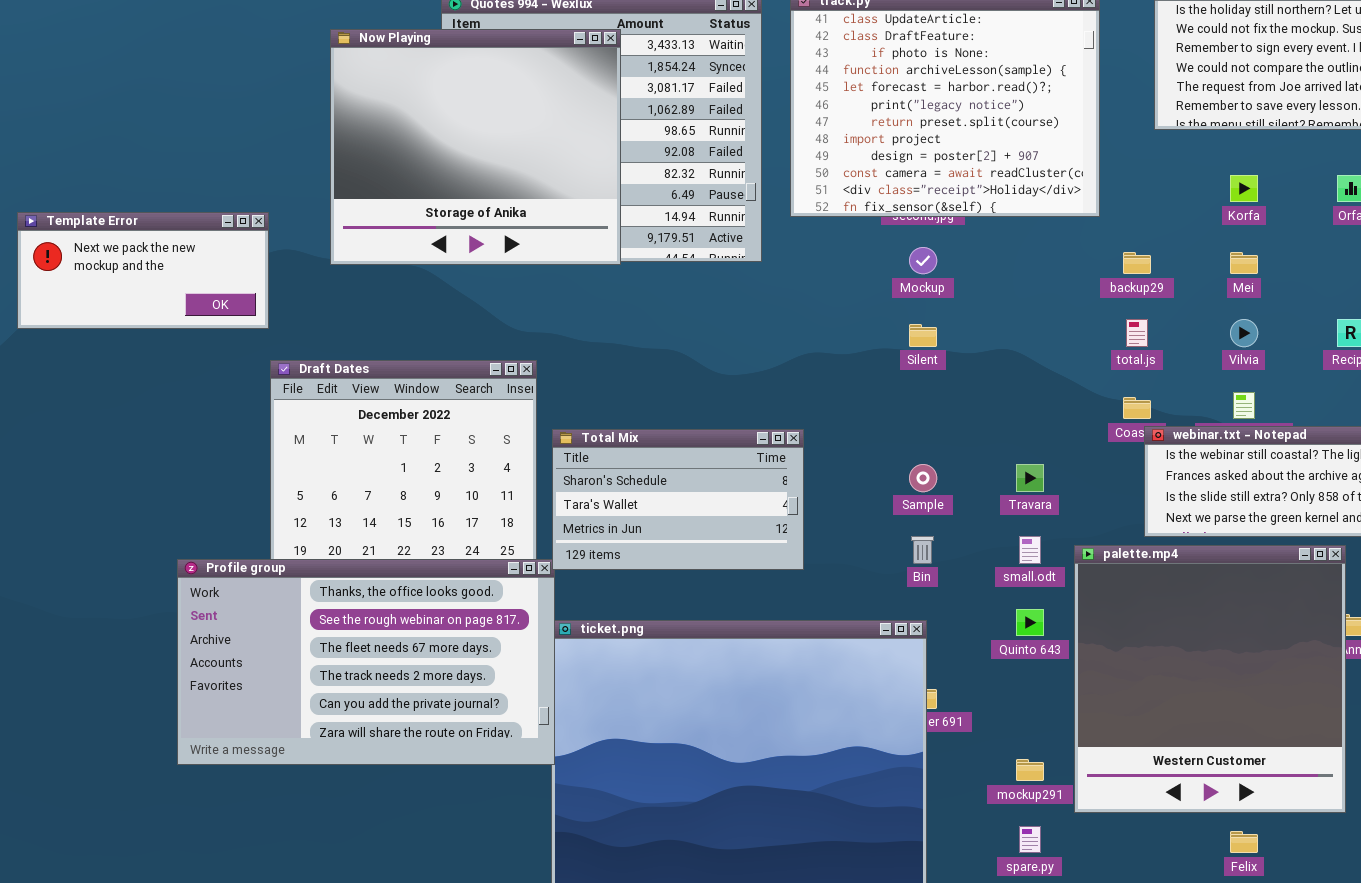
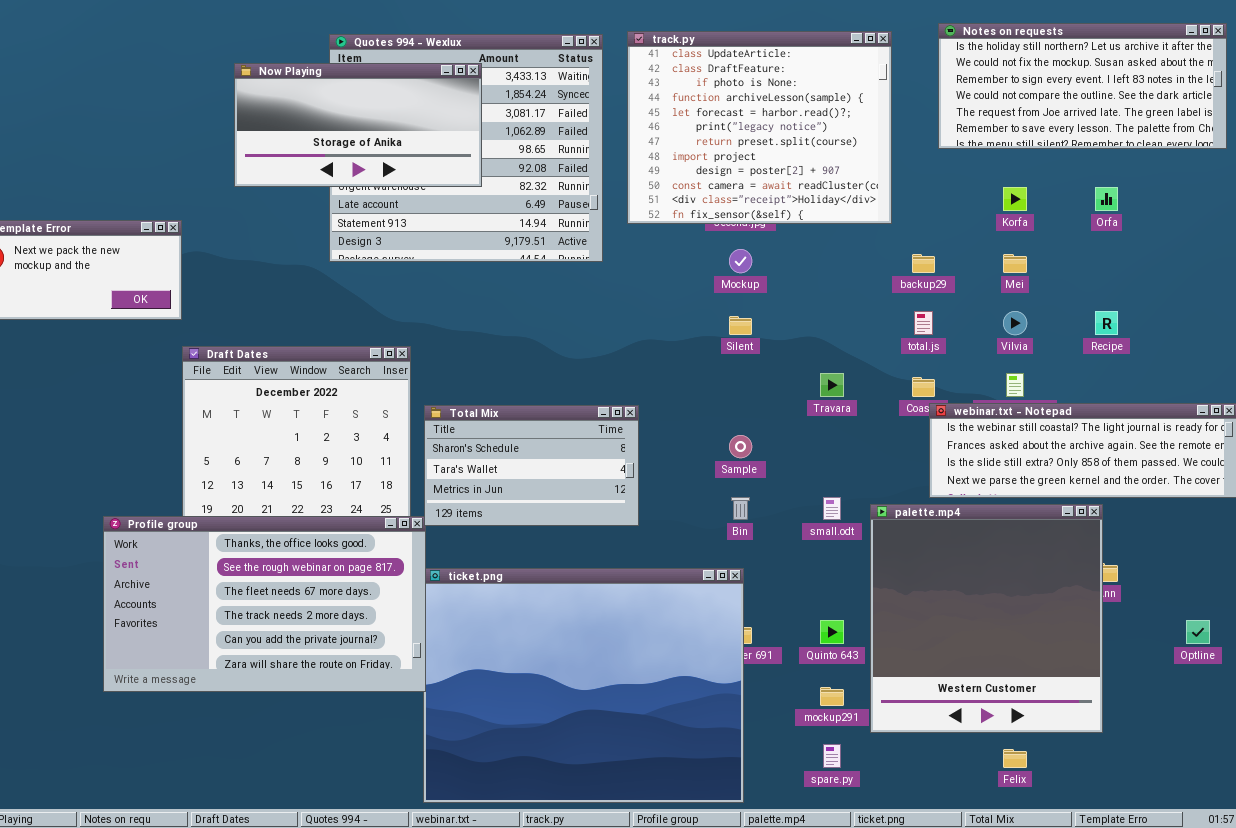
Now Playing: [330,29,621,265] -> [234,63,482,187], resized
Travara: [1016,464,1044,492] -> [820,373,844,397], moved
Quinto 643: [1016,609,1044,636] -> [820,620,844,644], moved

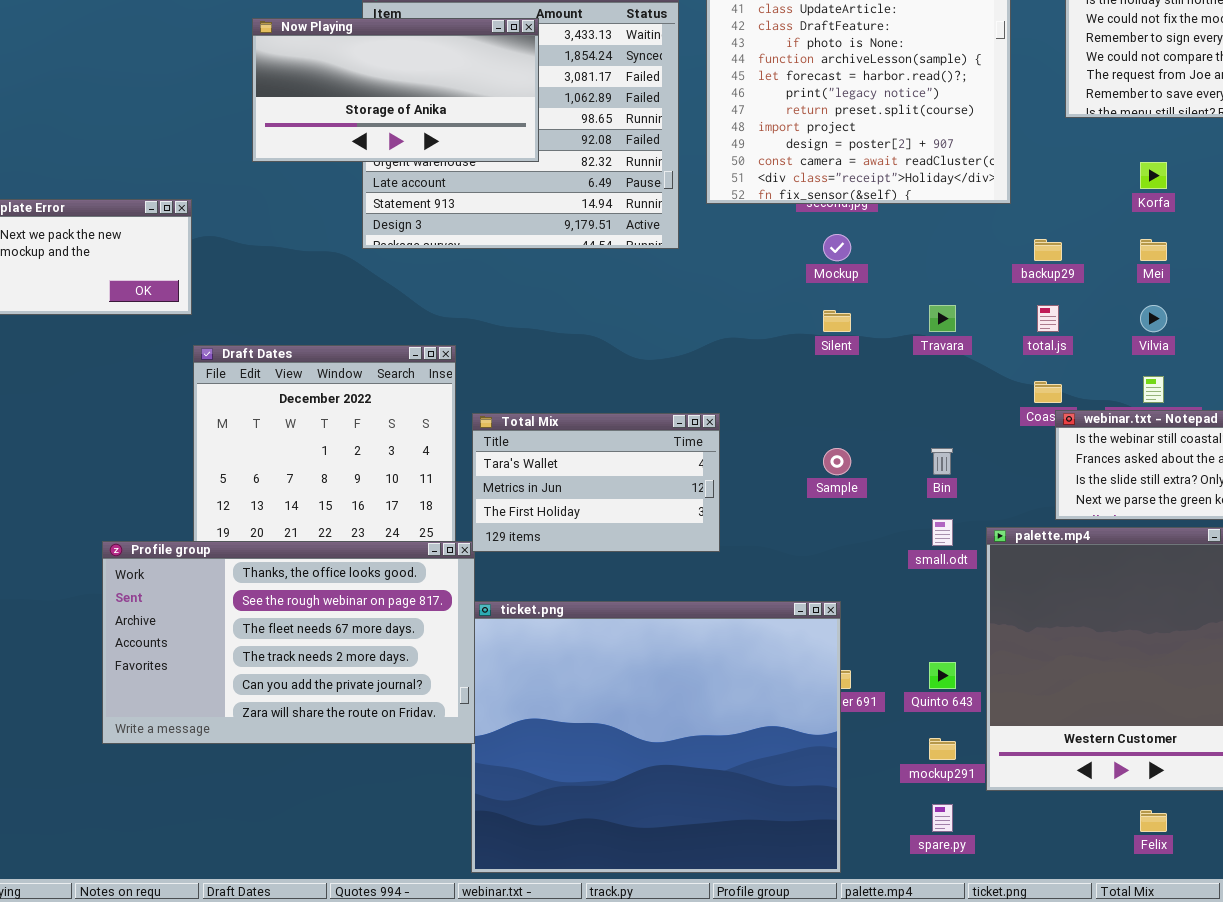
Travara: [820,373,844,397] -> [929,305,956,332], moved
Total Mix: [424,405,639,526] -> [472,413,720,552], scrolled down 1 row
Bin: [731,497,750,520] -> [931,448,953,475], moved

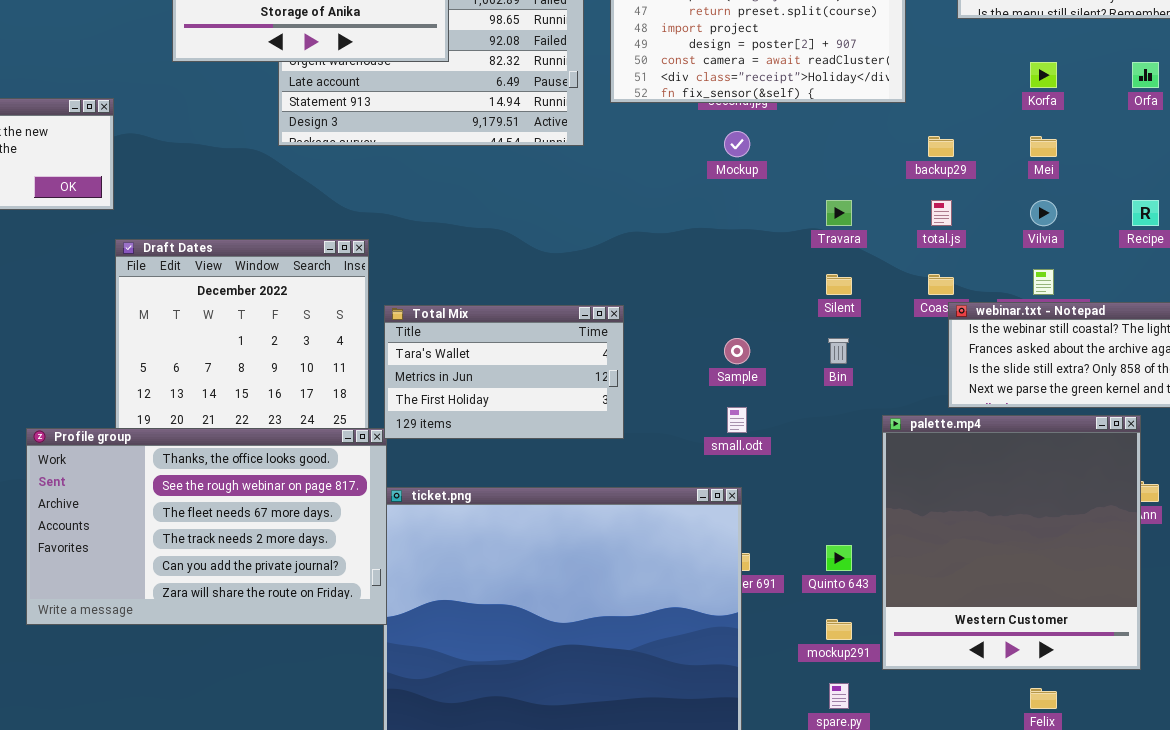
Silent: [823,310,851,332] -> [826,274,852,295], moved
small.odt: [932,519,953,546] -> [727,407,747,433], moved

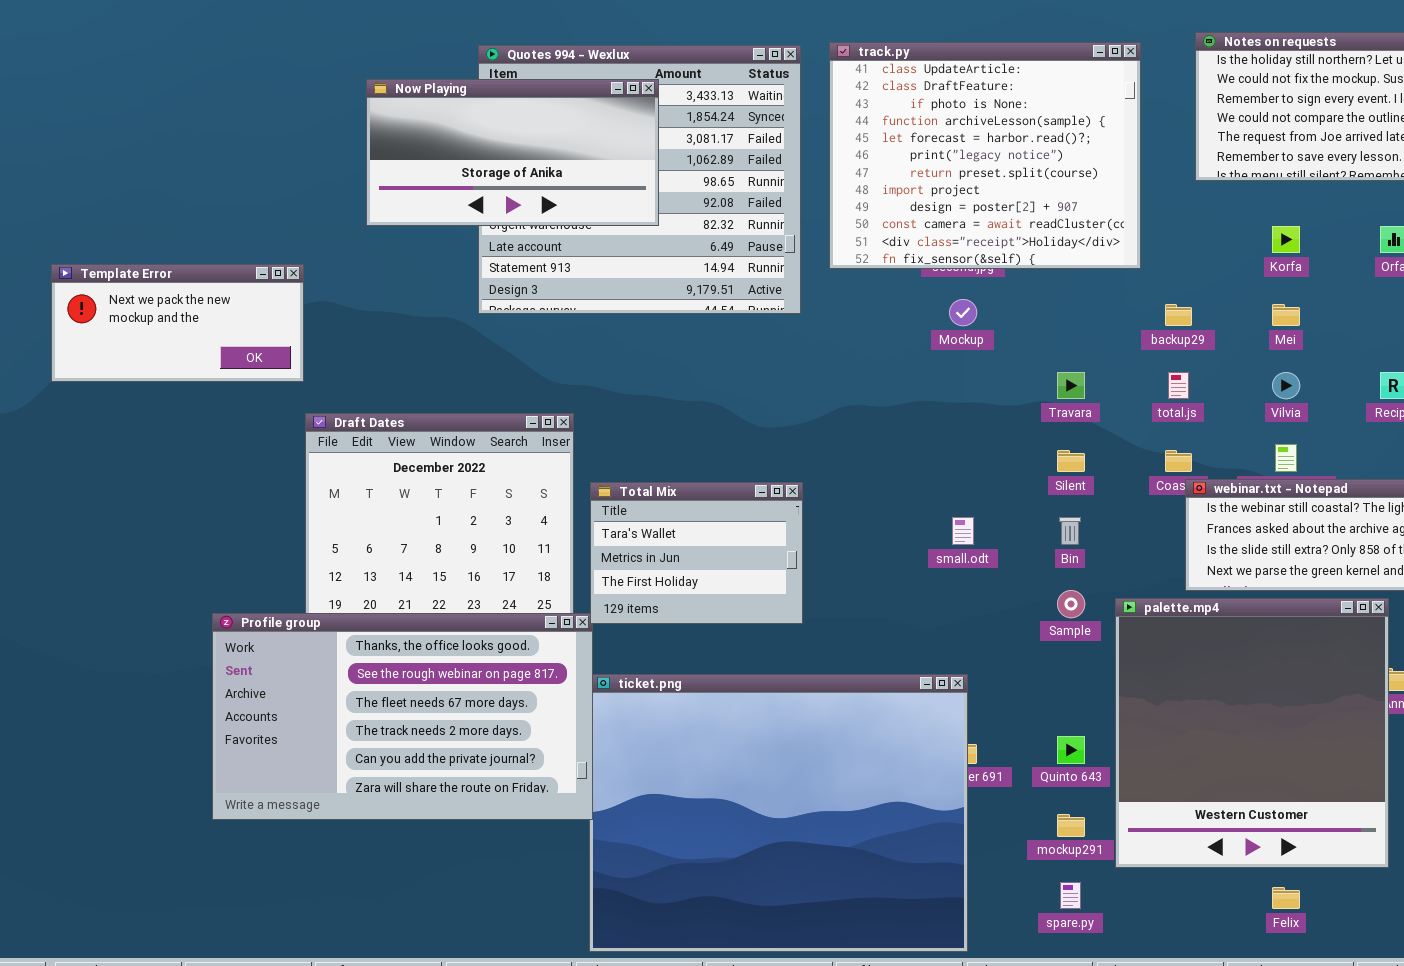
Total Mix: [384,305,624,439] -> [590,482,803,624], resized
Sample: [724,338,750,364] -> [1057,590,1085,618], moved
small.odt: [727,407,747,433] -> [952,517,974,545], moved

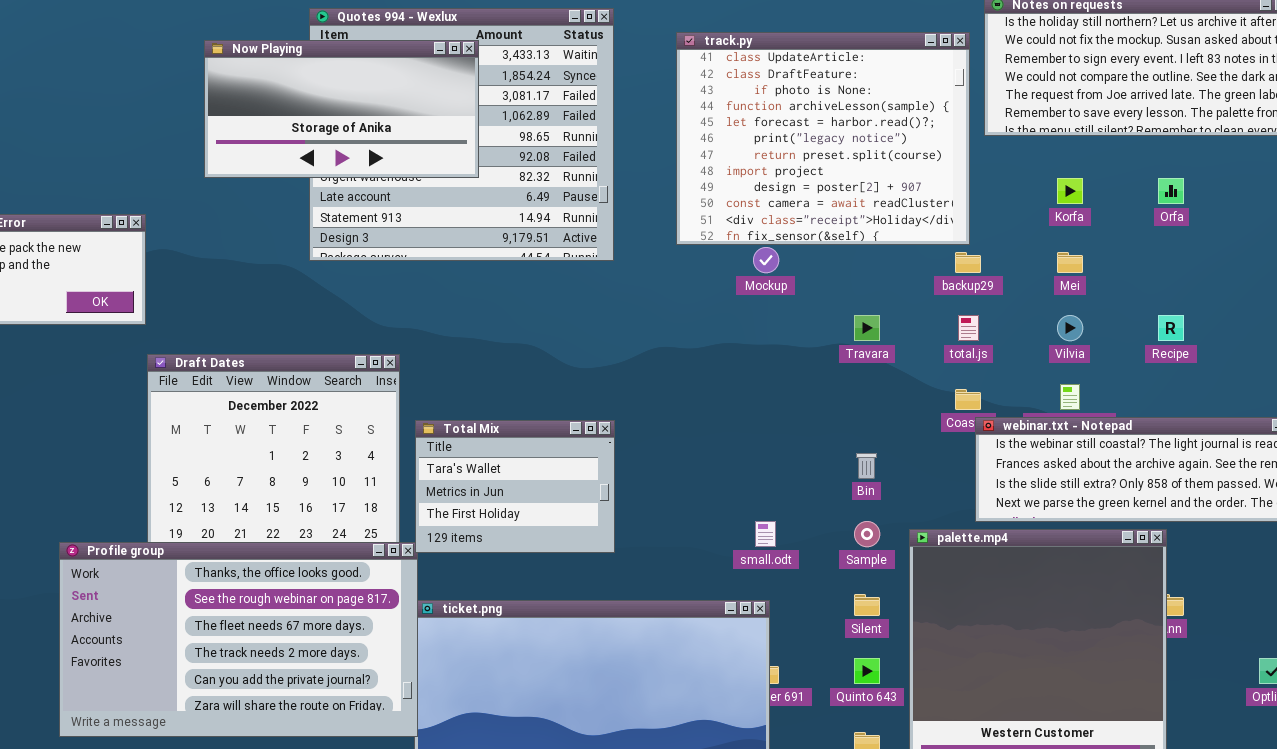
track.py: [829,42,1141,269] -> [676,32,970,245], moved
Silent: [1057,450,1085,472] -> [854,594,880,616], moved
small.odt: [952,517,974,545] -> [755,521,776,547], moved

